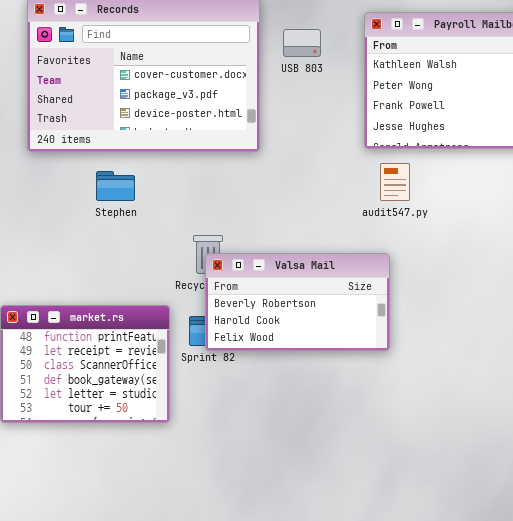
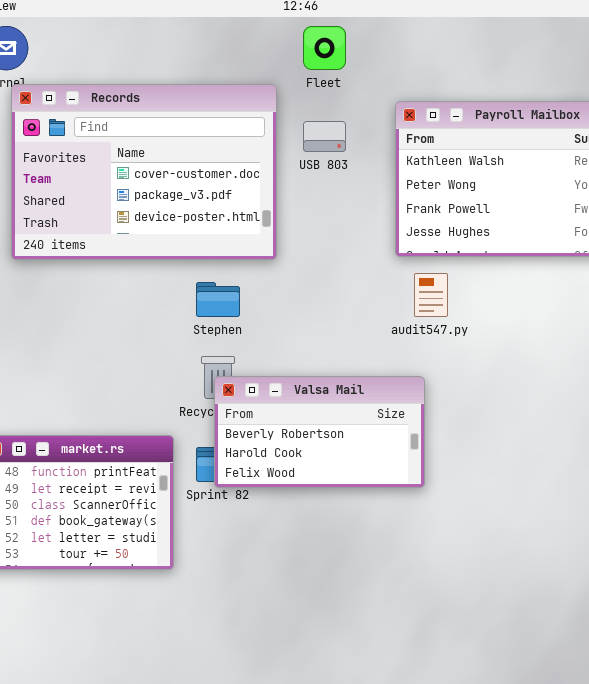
Stephen: [96,171,135,201] -> [196,282,240,317], moved

